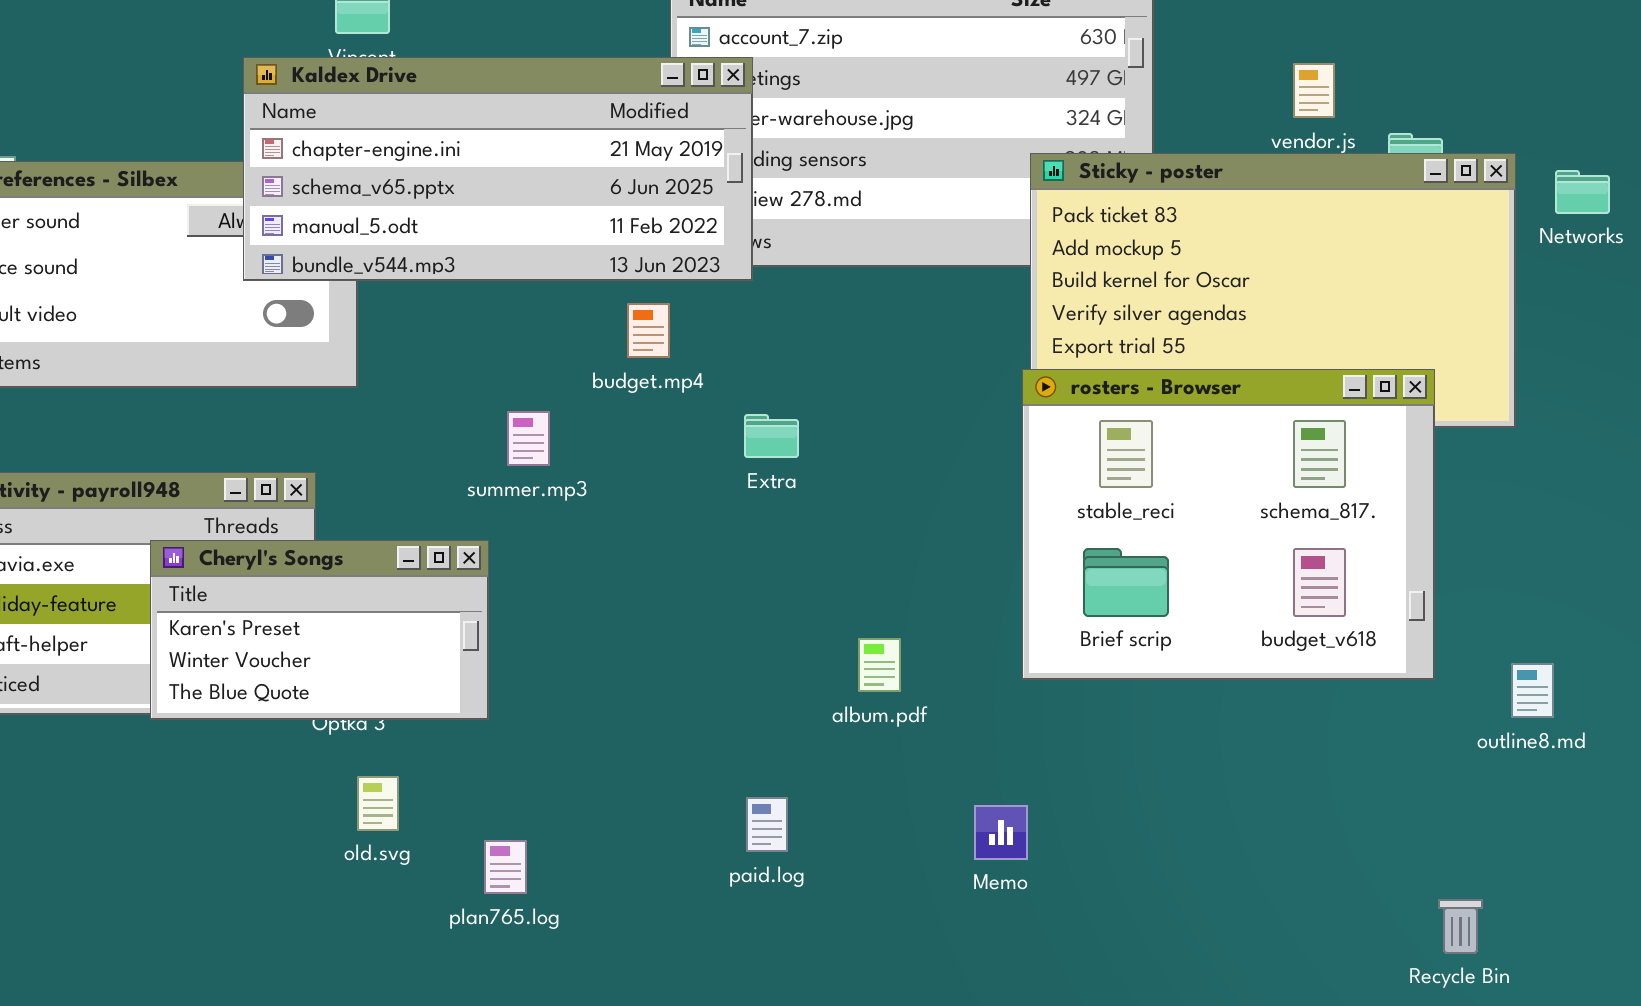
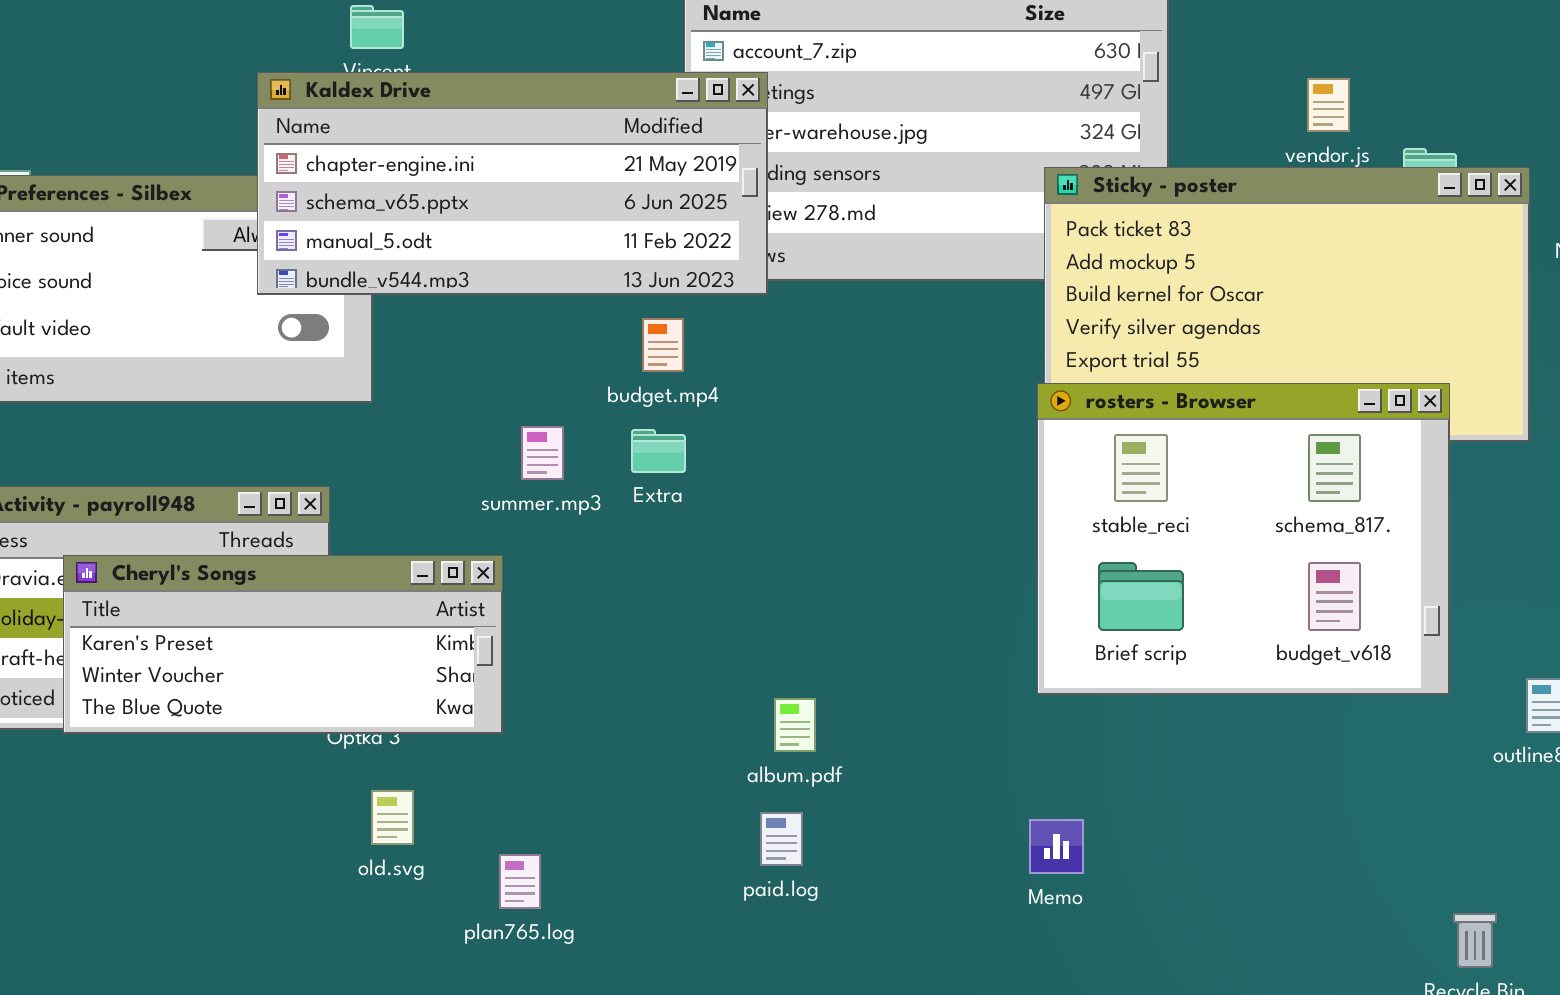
Extra: [744,414,799,458] -> [631,429,686,473], moved
Cheryl's Songs: [150,540,489,720] -> [63,555,503,734], resized
album.pdf: [858,638,901,692] -> [774,698,816,752], moved
Memo: [974,805,1028,860] -> [1029,819,1084,874], moved

